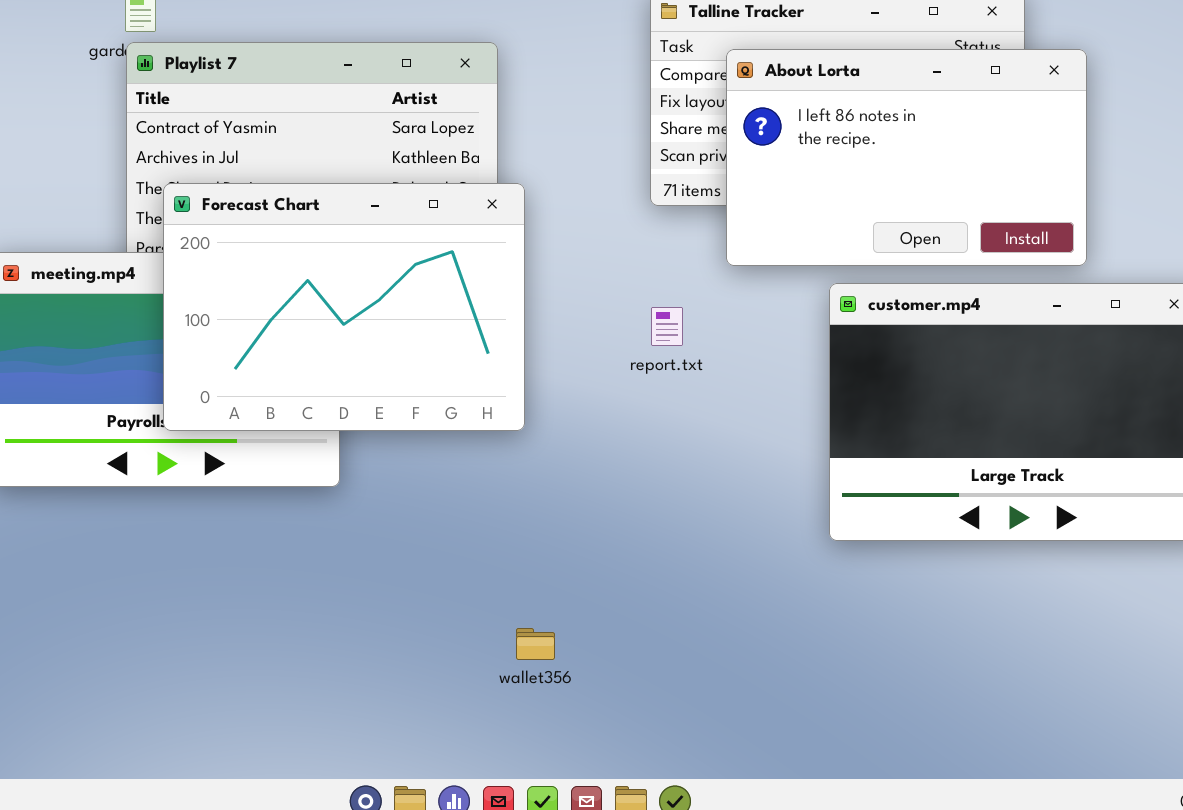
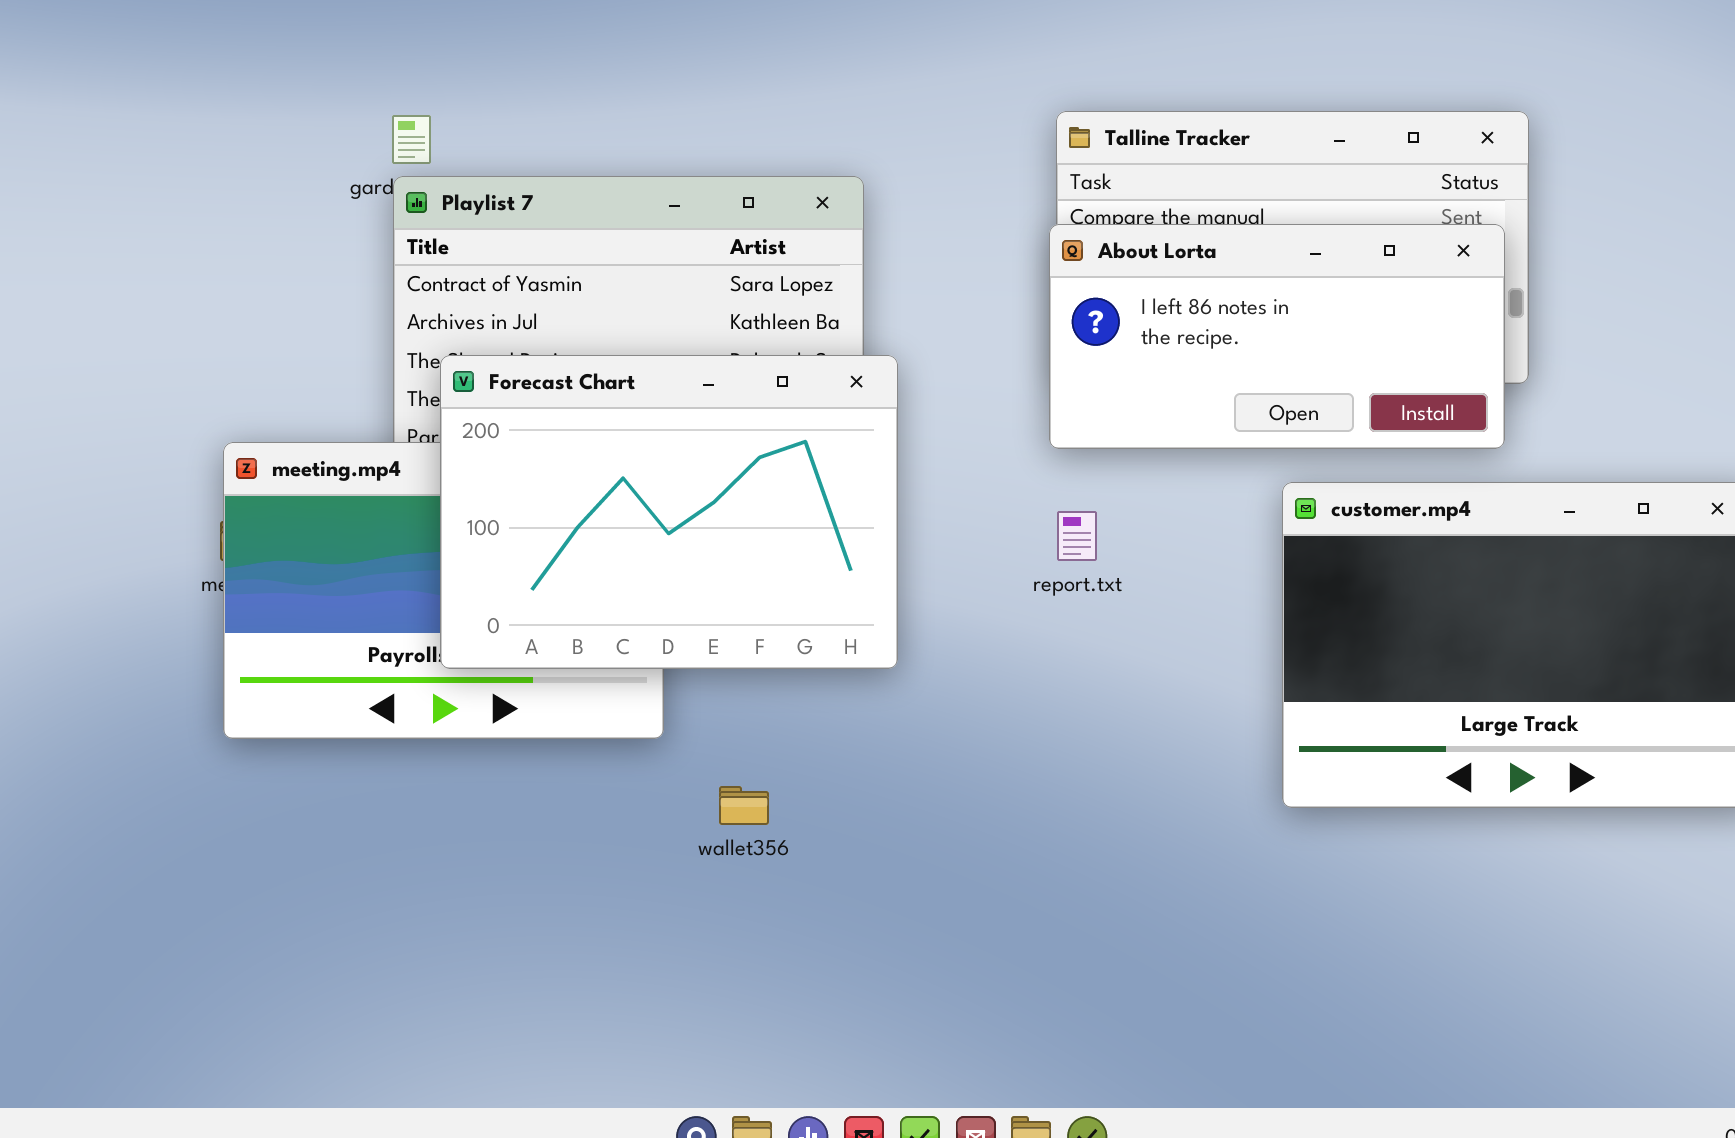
About Lorta: [726,49,1087,266] -> [1049,224,1505,449], moved, resized
wallet356: [516,628,555,660] -> [719,786,769,825], moved

